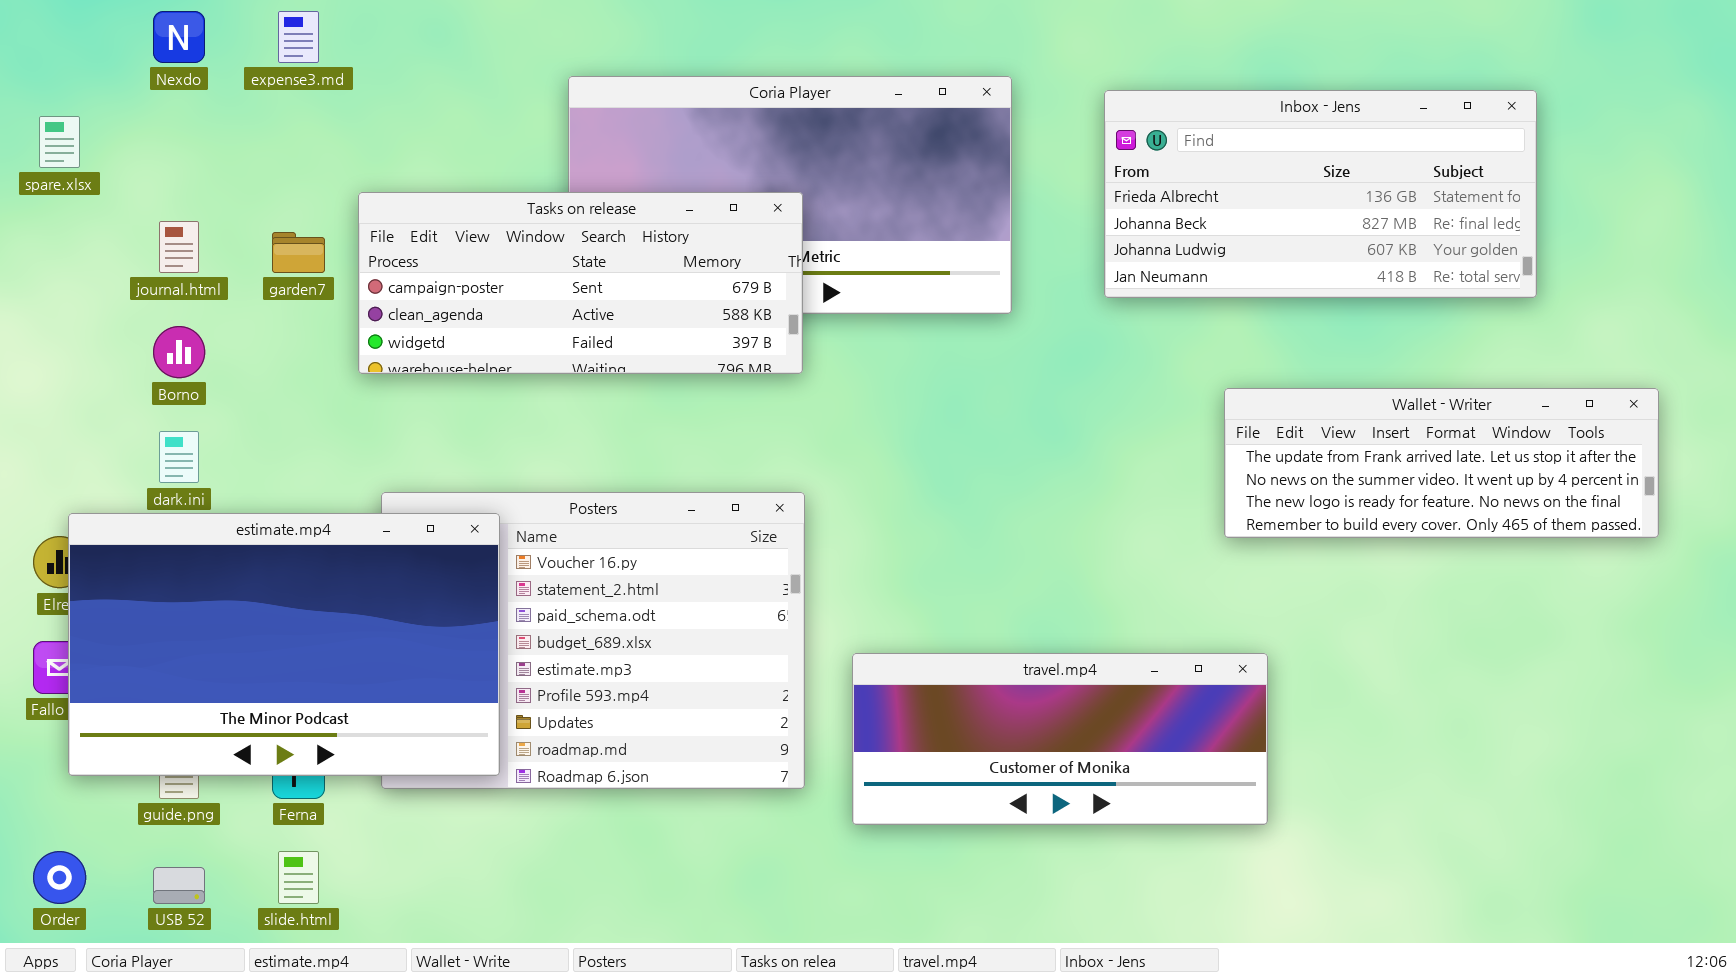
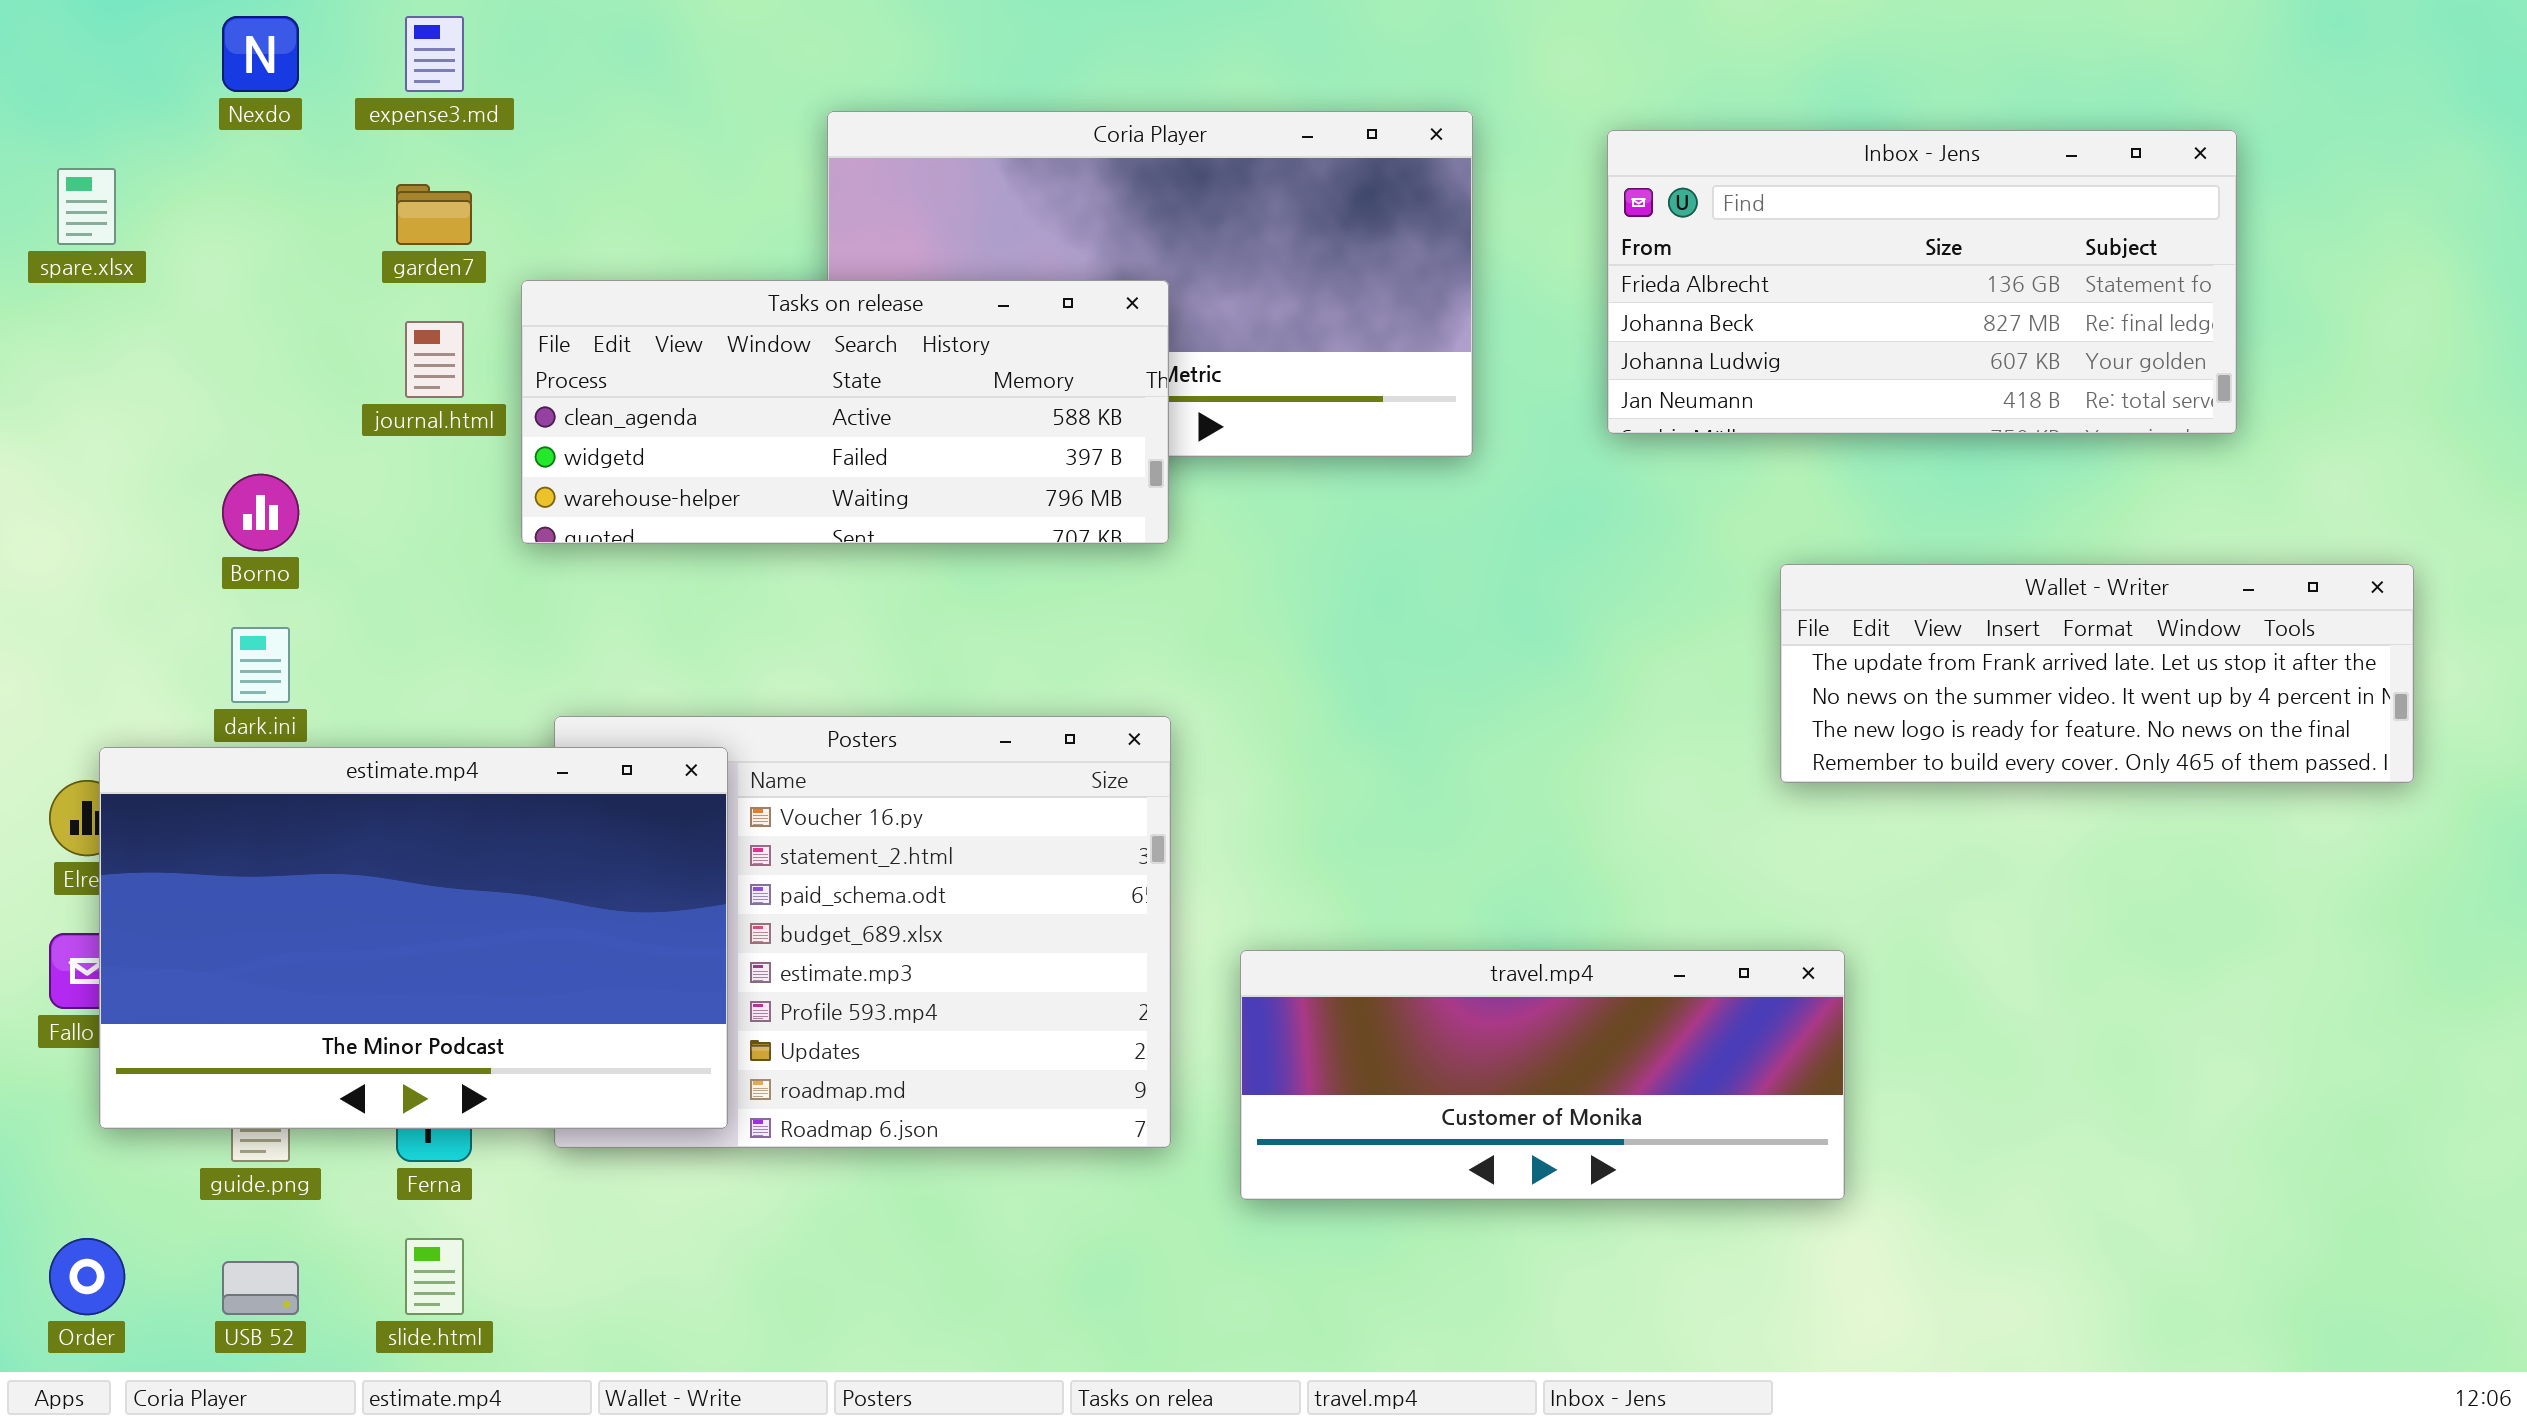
Tasks on release: [358,192,803,374] -> [521,280,1169,544], scrolled down 1 row
journal.html: [159,221,199,273] -> [405,321,464,398], moved
garden7: [272,232,325,273] -> [396,184,472,245], moved

